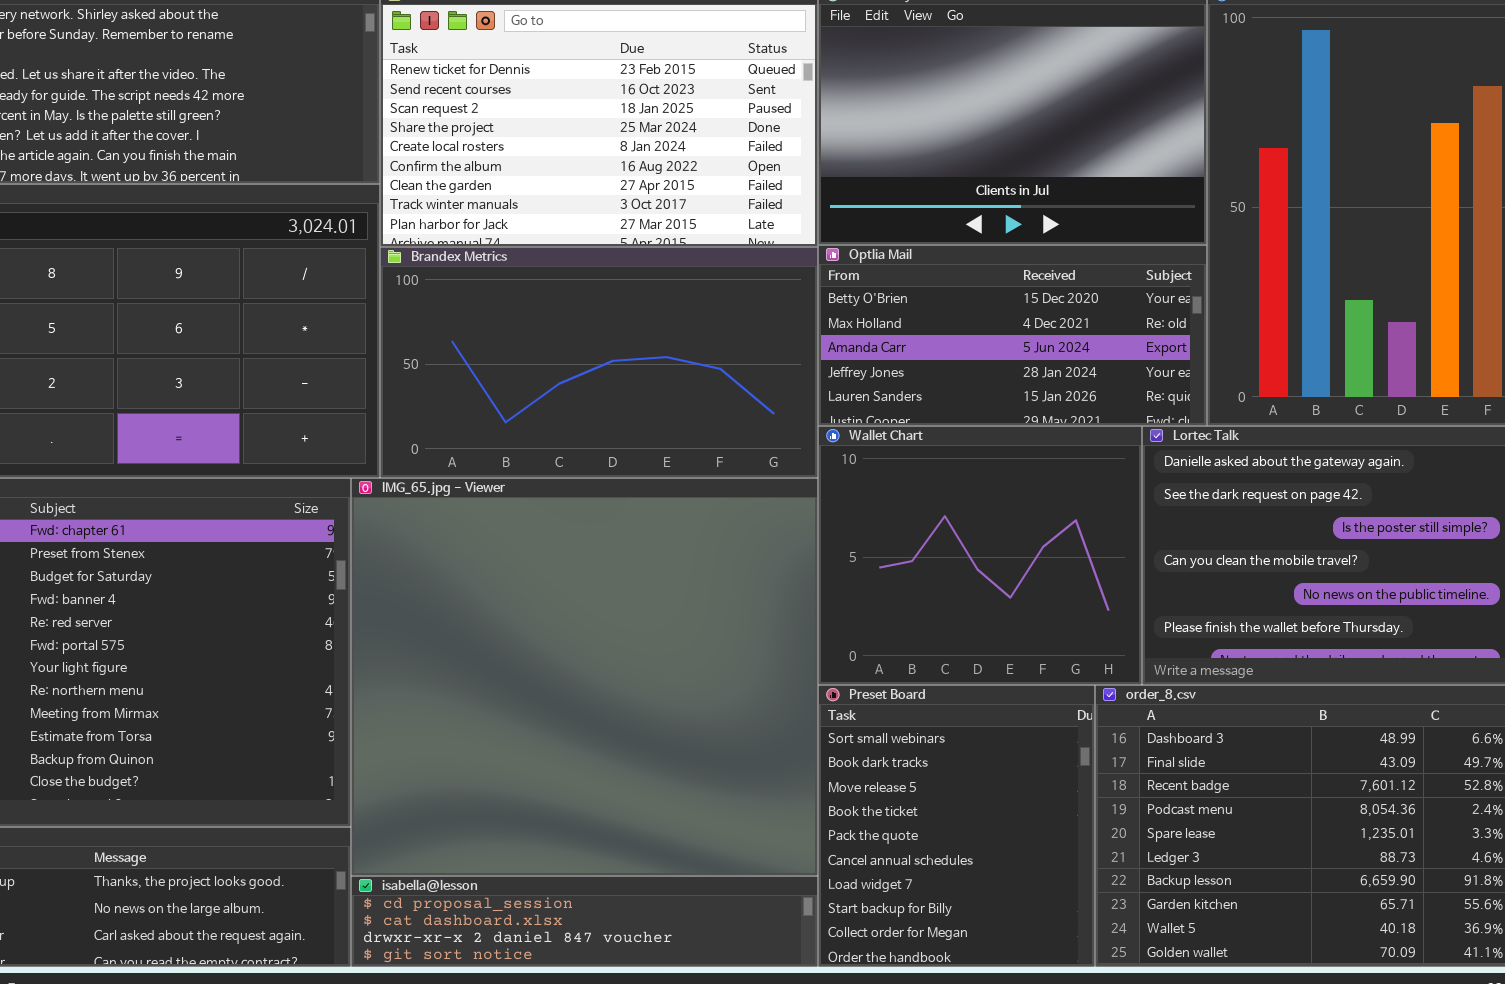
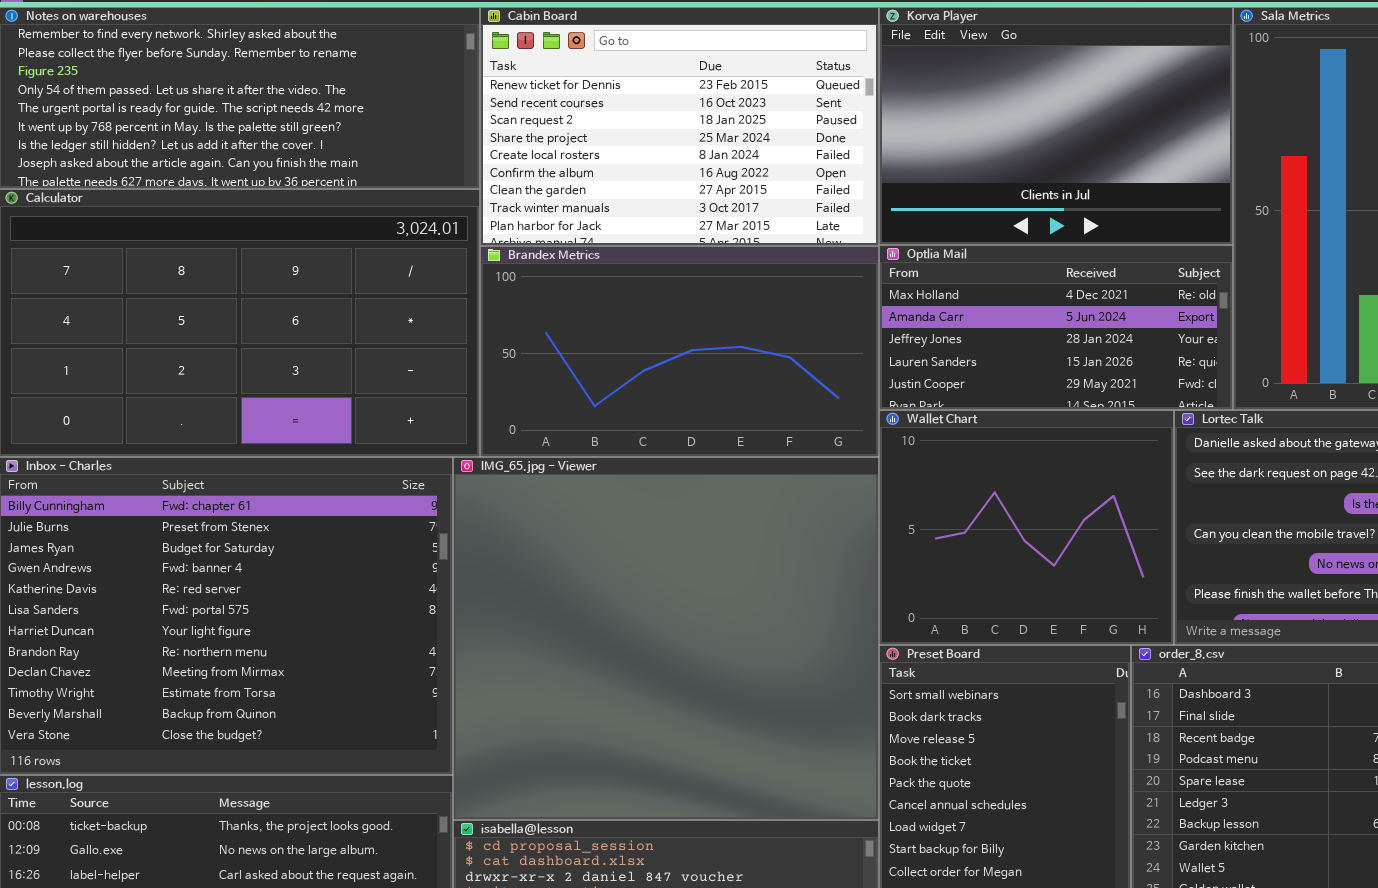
Optlia Mail: [818,245,1207,426] -> [879,245,1233,410], scrolled down 1 row

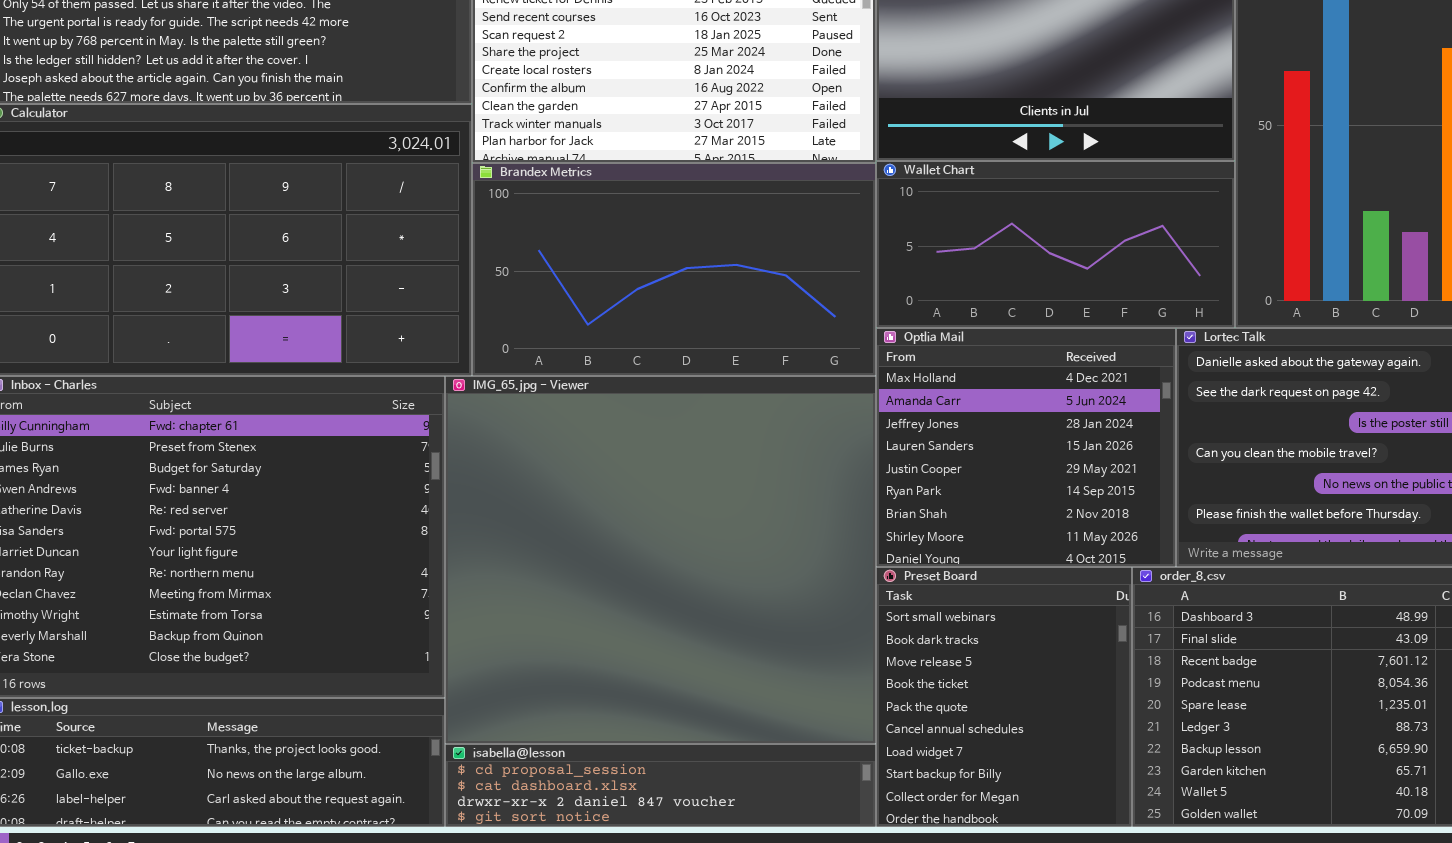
Optlia Mail: [879,245,1233,410] -> [876,328,1176,567], moved, resized
Wallet Chart: [879,410,1174,645] -> [876,161,1235,328], moved, resized

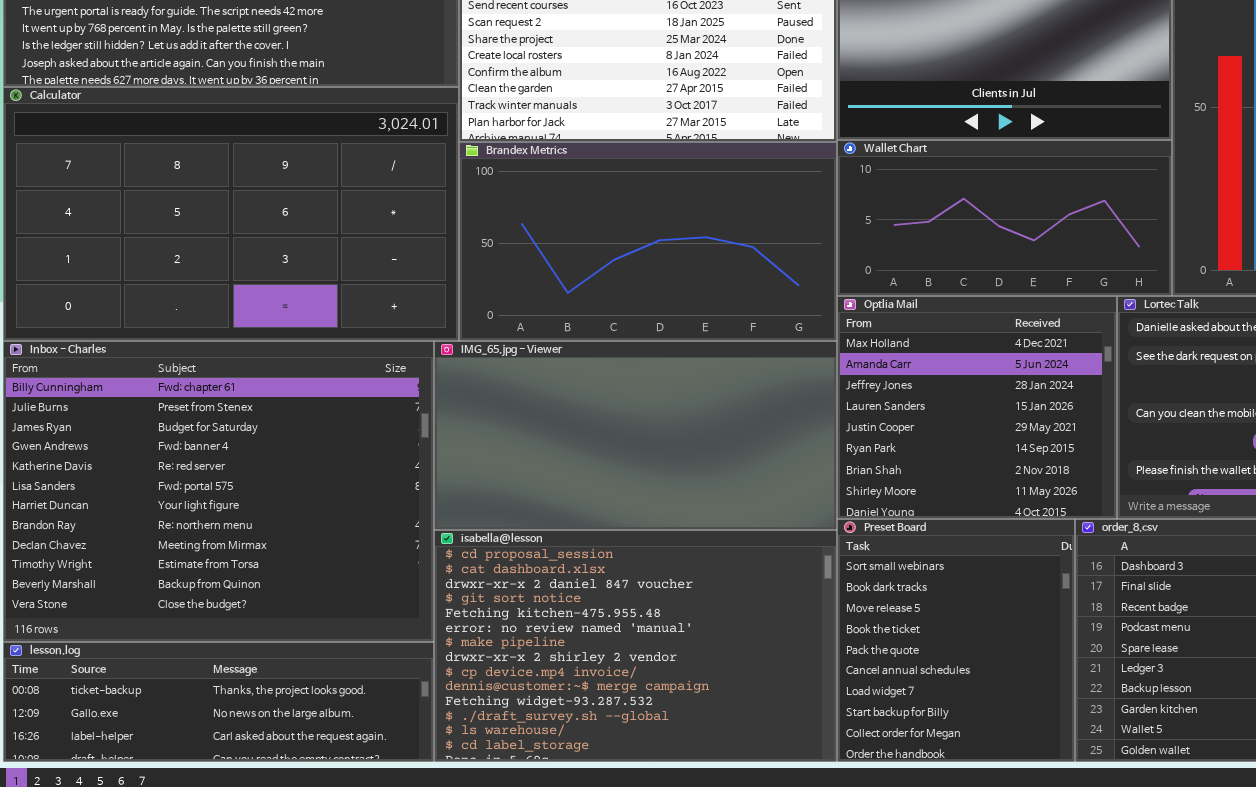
IMG_65.jpg - Viewer: [445,376,876,744] -> [434,341,837,530], resized
isabella@lesson: [445,744,876,827] -> [434,530,837,762], resized

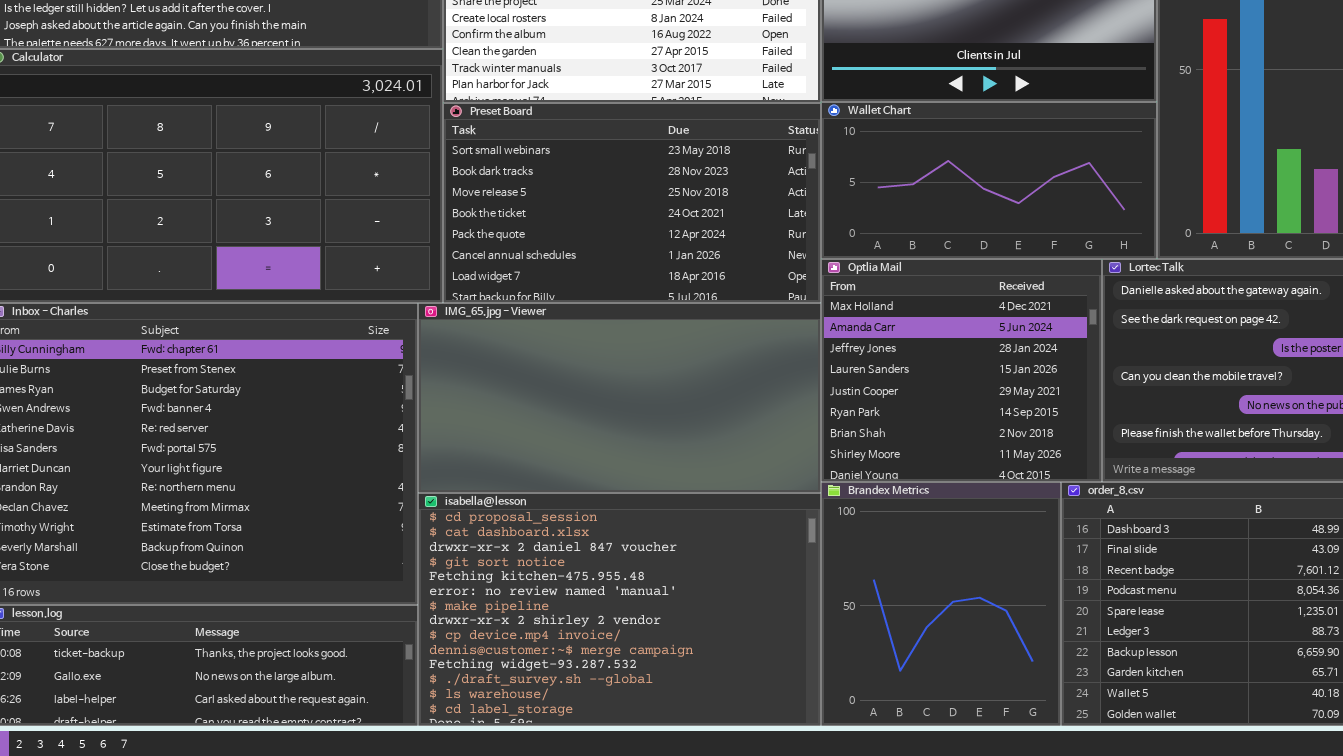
Brandex Metrics: [459,142,837,341] -> [821,482,1061,726], moved, resized
Preset Board: [837,519,1075,762] -> [443,103,821,303], moved, resized

